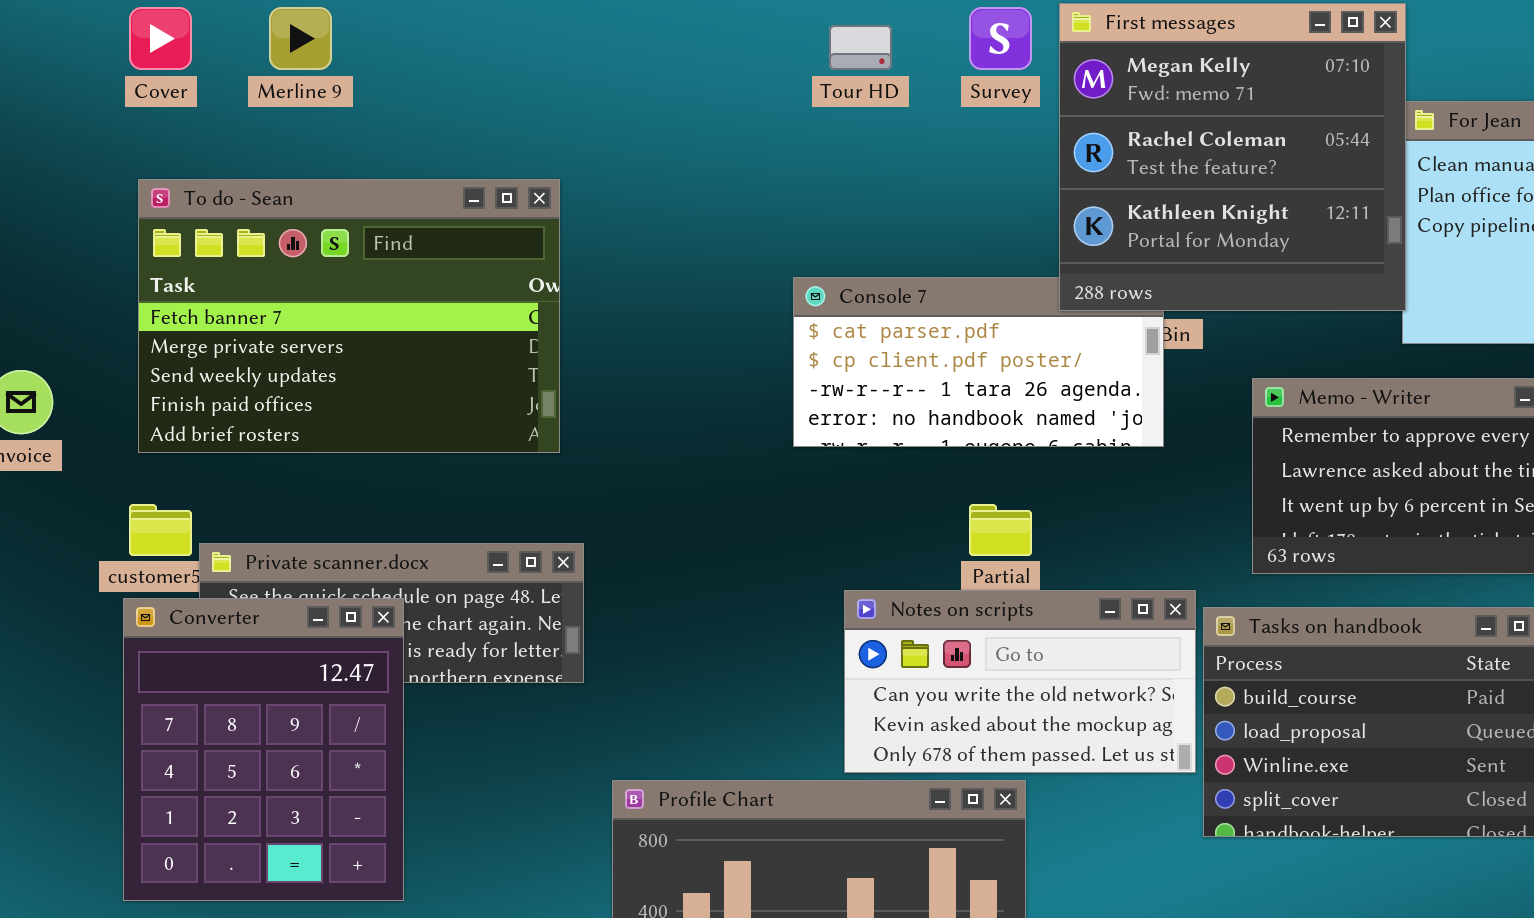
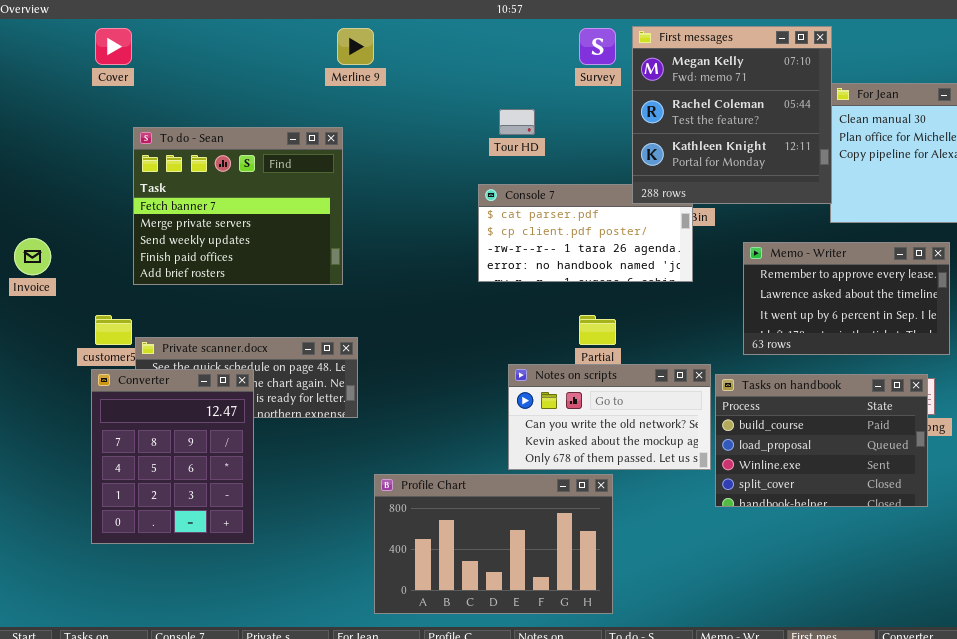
Merline 9: [269,7,332,70] -> [337,28,374,65], moved
Tour HD: [829,25,892,70] -> [499,109,535,135], moved
To do - Sean: [138,179,560,453] -> [133,127,343,285], resized

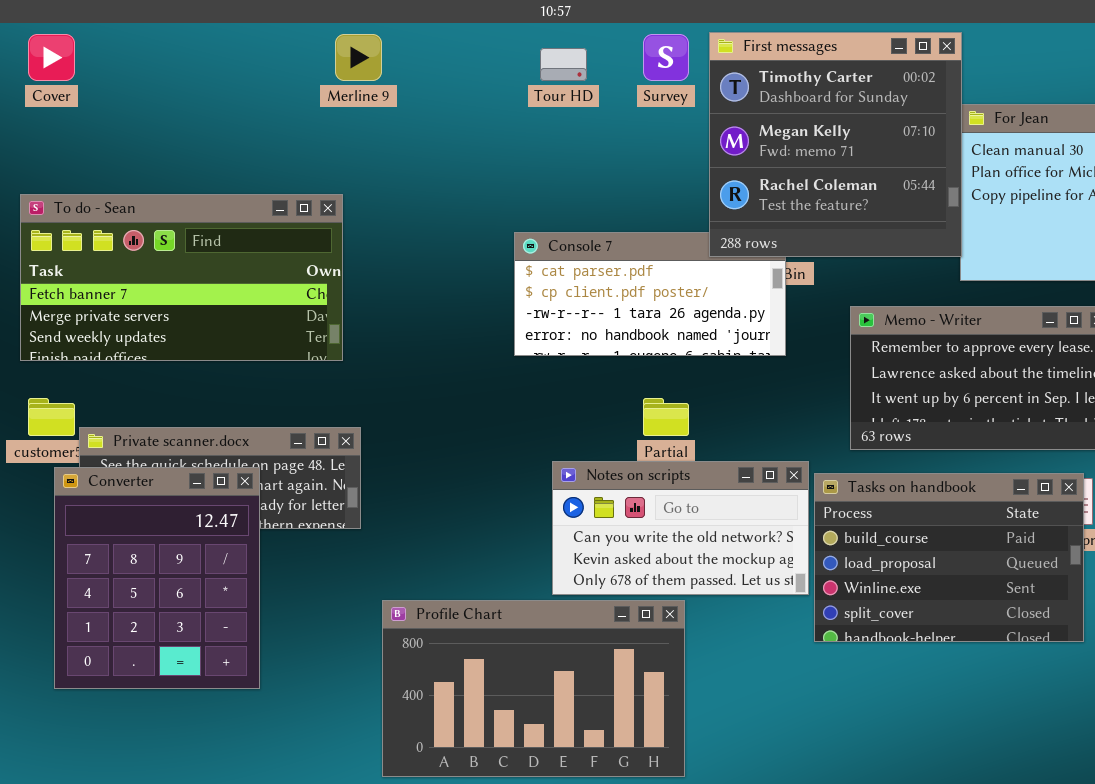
First messages: [632,26,832,204] -> [709,32,962,257], scrolled up 1 row
Tour HD: [499,109,535,135] -> [540,48,587,81], moved
To do - Sean: [133,127,343,285] -> [20,194,343,361], resized
Converter: [91,369,254,544] -> [54,467,260,689], moved

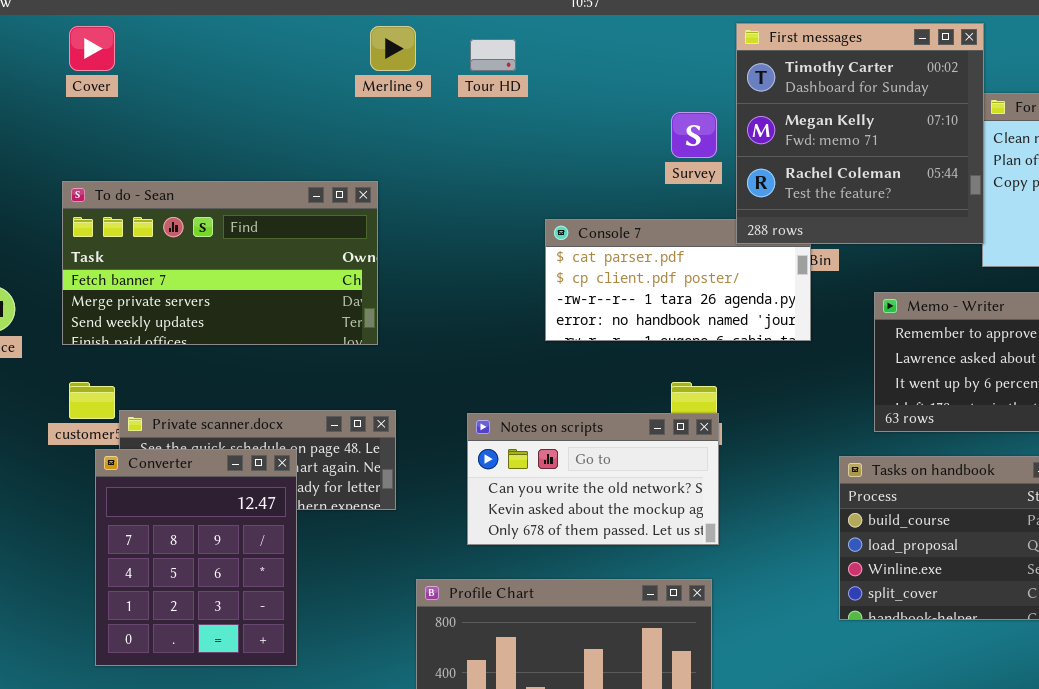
Survey: [643,34,689,81] -> [671,112,717,158], moved
Tour HD: [540,48,587,81] -> [470,39,516,71], moved
Notes on scripts: [552,461,809,595] -> [467,413,719,545], moved

